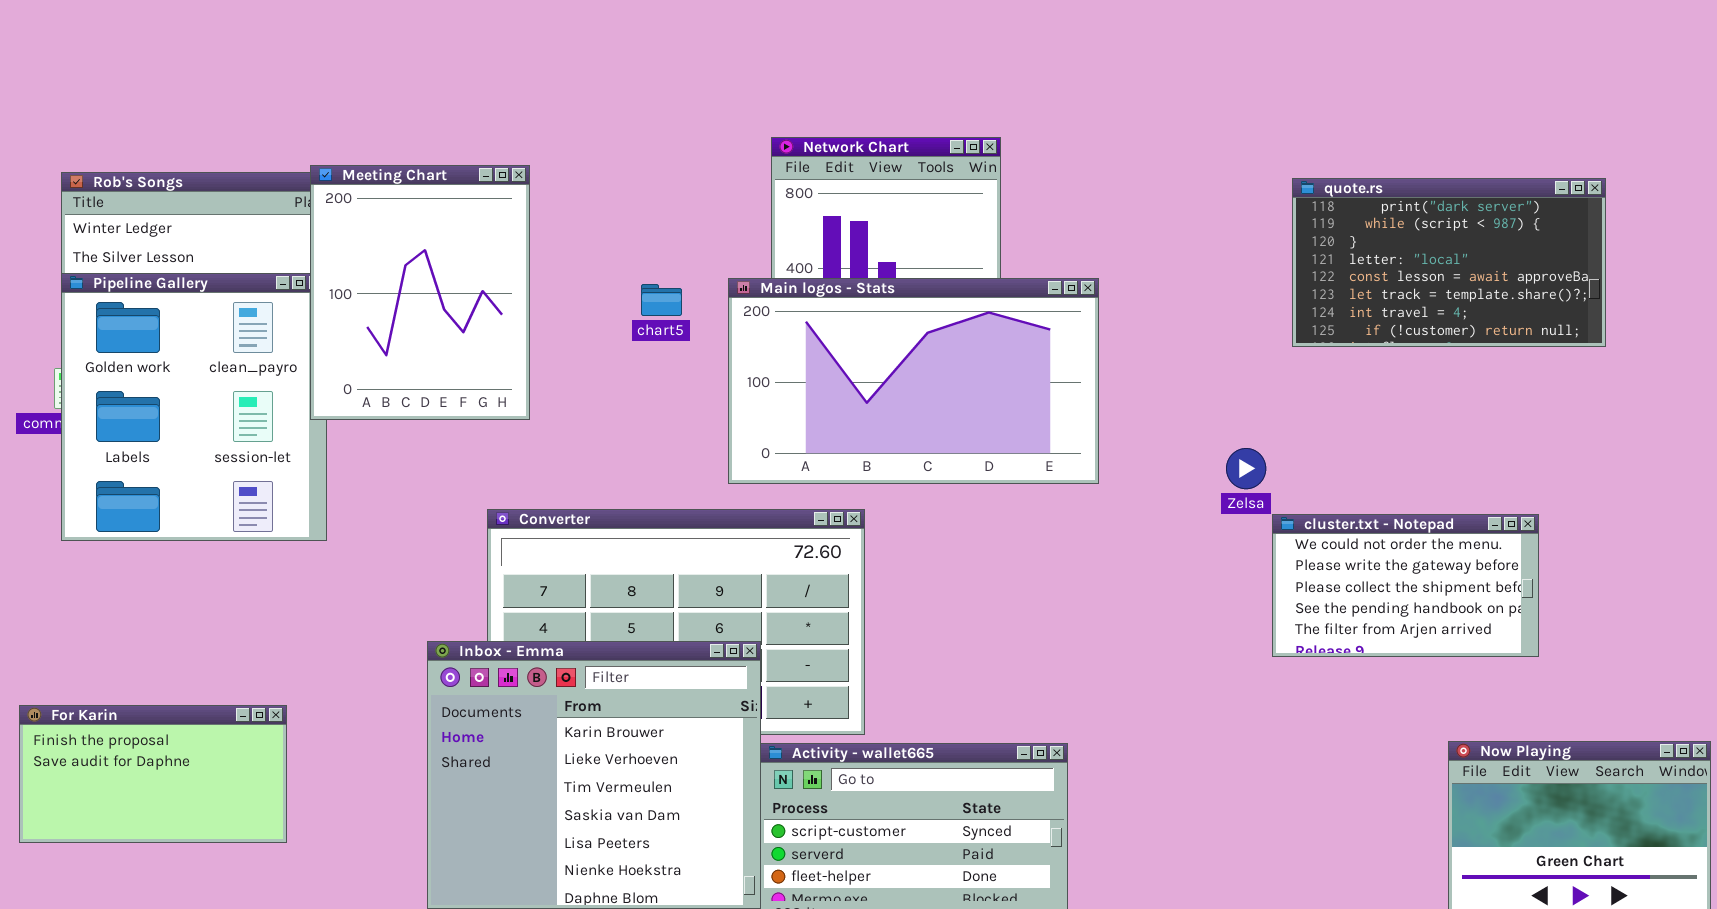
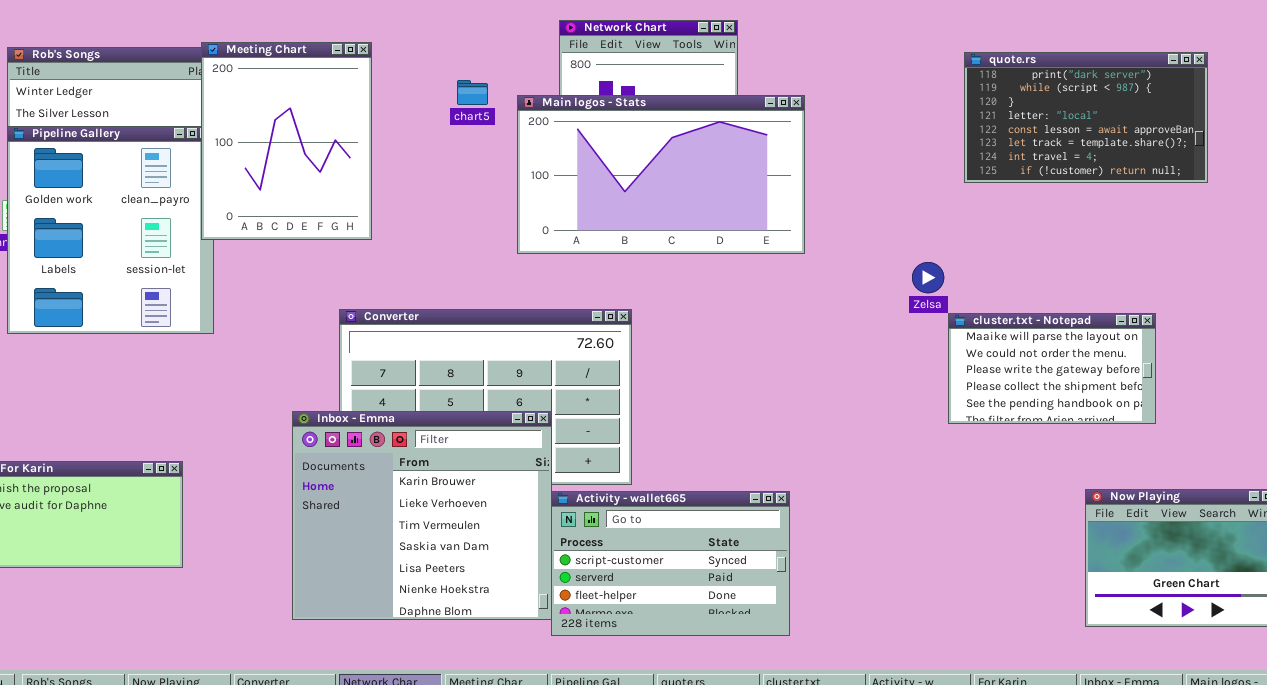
Main logos - Stats: [728,278,1099,484] -> [517,95,805,254], moved
chart5: [641,284,682,316] -> [457,80,488,105], moved
cluster.txt - Notepad: [1272,514,1539,657] -> [948,313,1156,424], scrolled up 1 row

